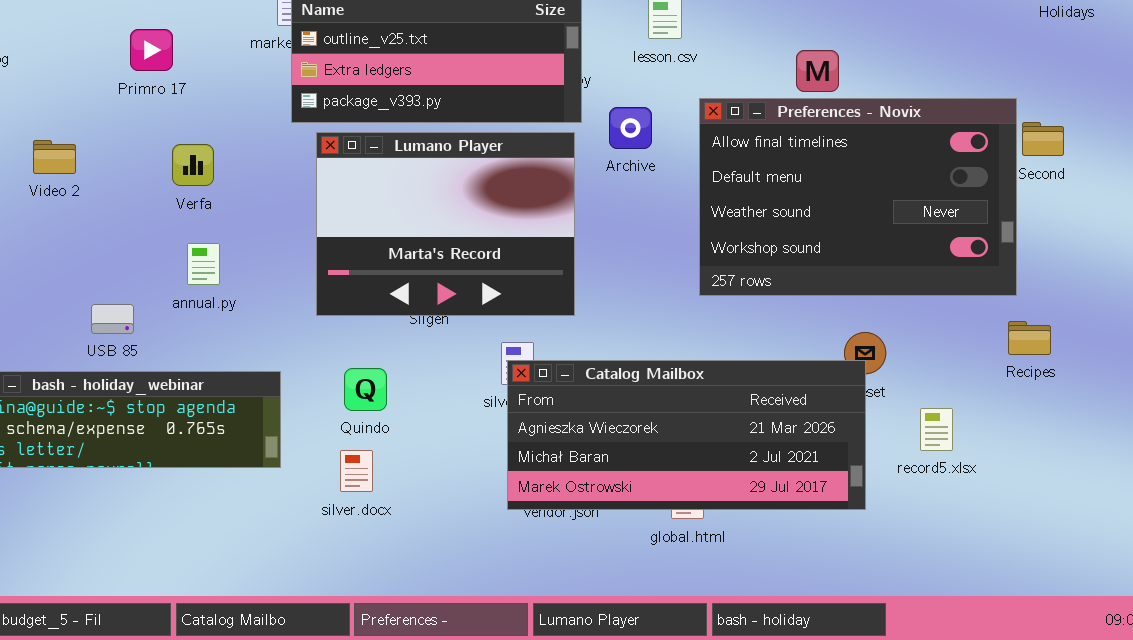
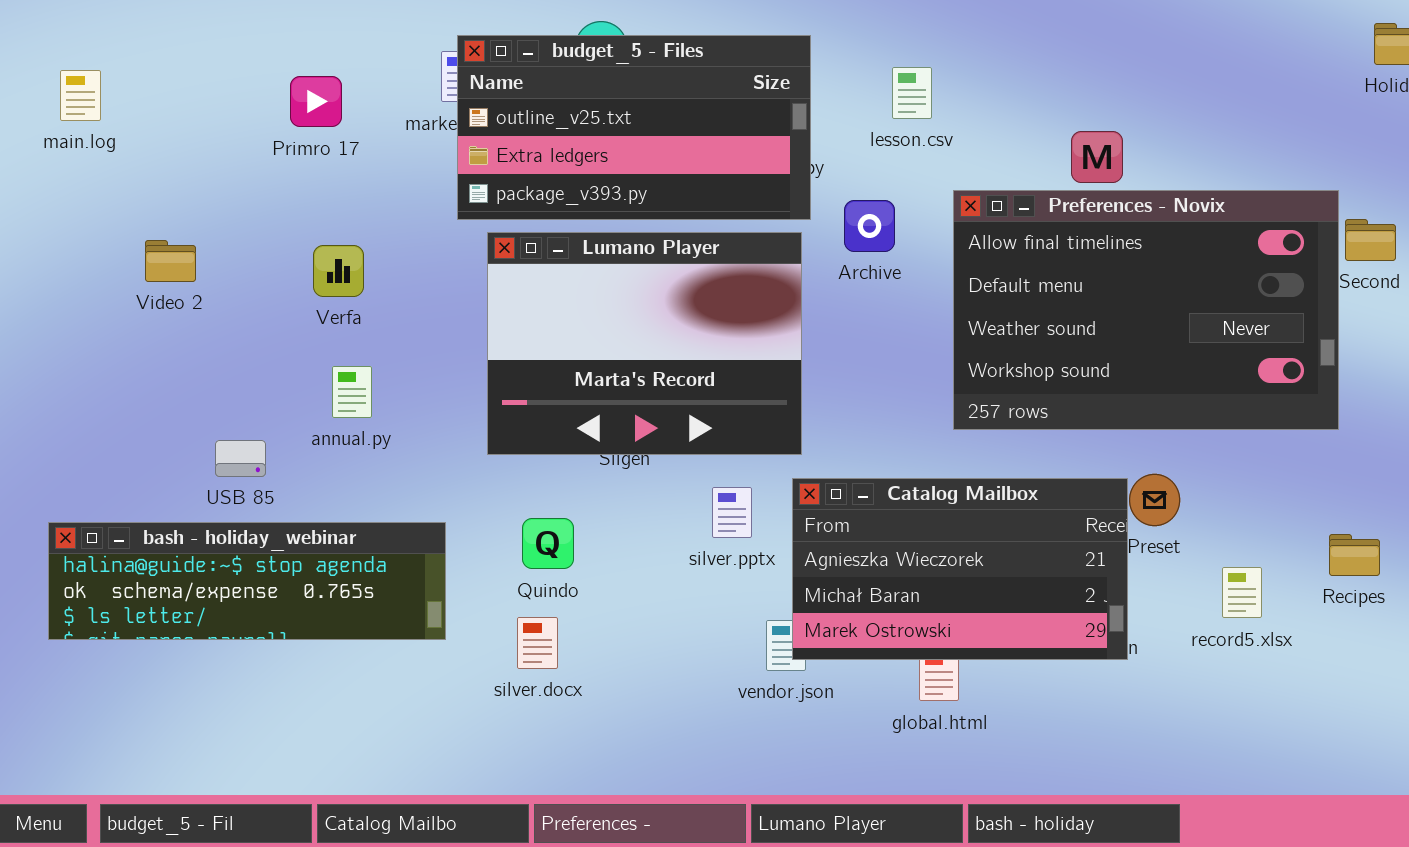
Primro 17: [130,29,173,71] -> [290,76,342,127], moved
Recipes: [1008,321,1051,355] -> [1329,534,1380,576], moved
Catalog Mailbox: [507,360,866,510] -> [792,478,1128,660], moved, resized

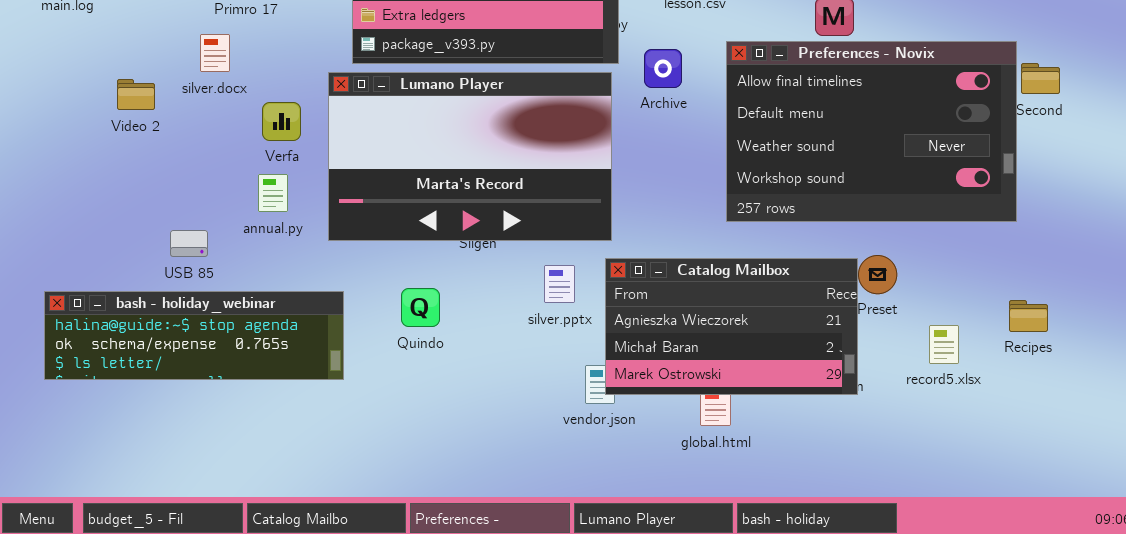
Lumano Player: [487,232,802,455] -> [328,72,612,241], resized
Verfa: [313,245,364,297] -> [262,102,301,141], moved
silver.docx: [517,617,558,669] -> [200,34,230,72], moved

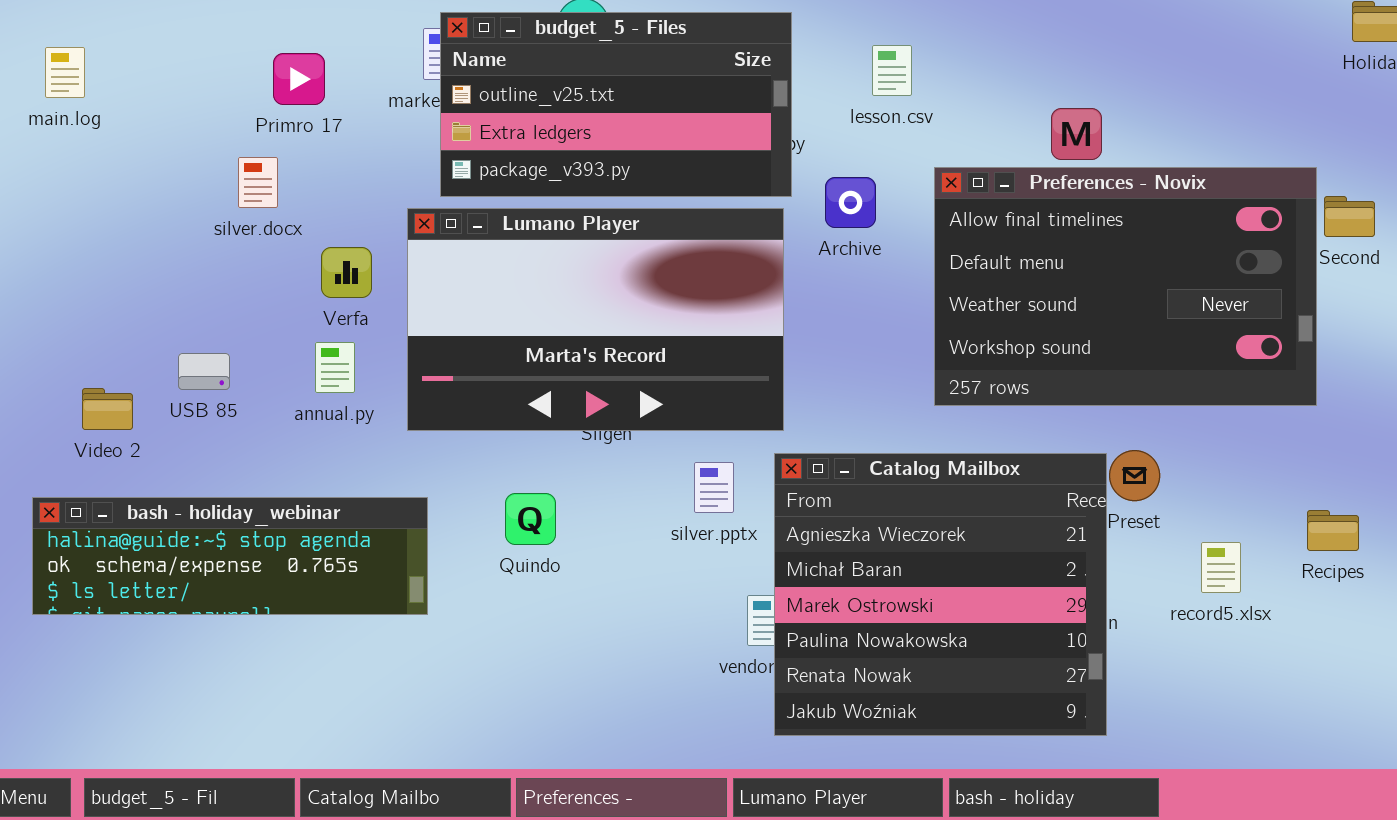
Video 2: [117,79,155,110] -> [82,388,133,430], moved
USB 85: [170,230,208,257] -> [178,353,230,390], moved
Catalog Mailbox: [605,258,858,395] -> [774,453,1107,736], resized

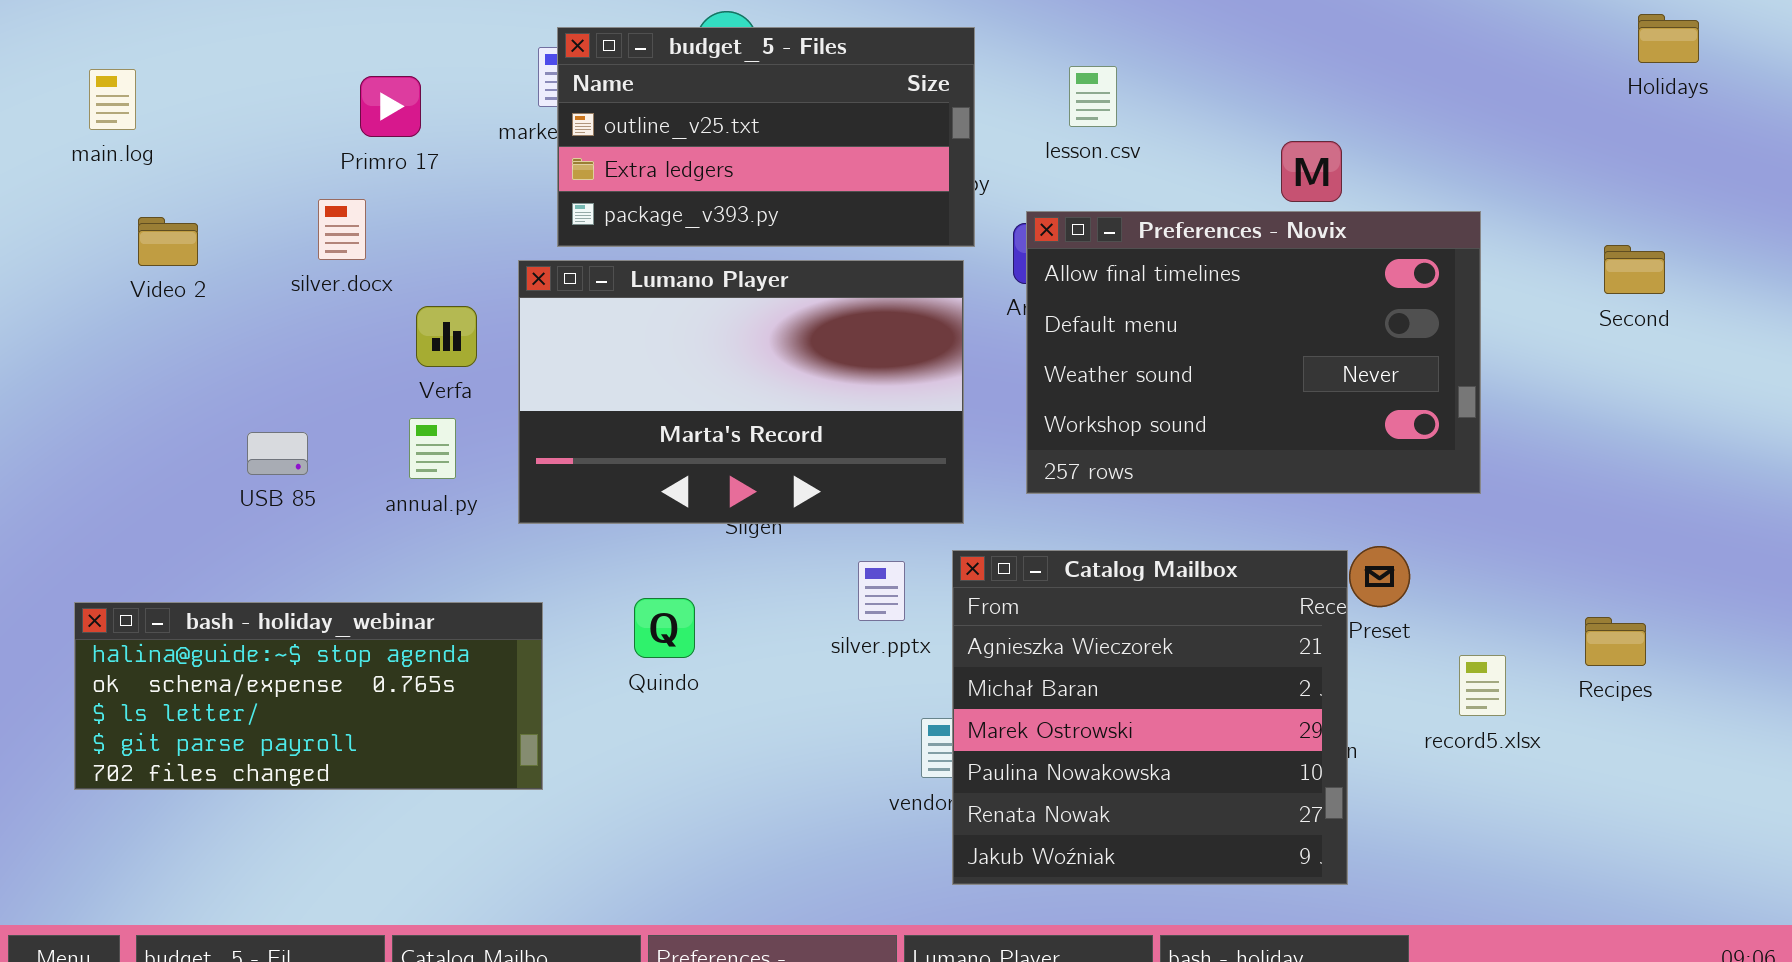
Preferences - Novix: [934,167,1317,406] -> [1026,211,1481,494], moved
Video 2: [82,388,133,430] -> [138,217,198,266], moved
bash - holiday_webinar: [32,497,428,615] -> [74,602,543,790], resized

